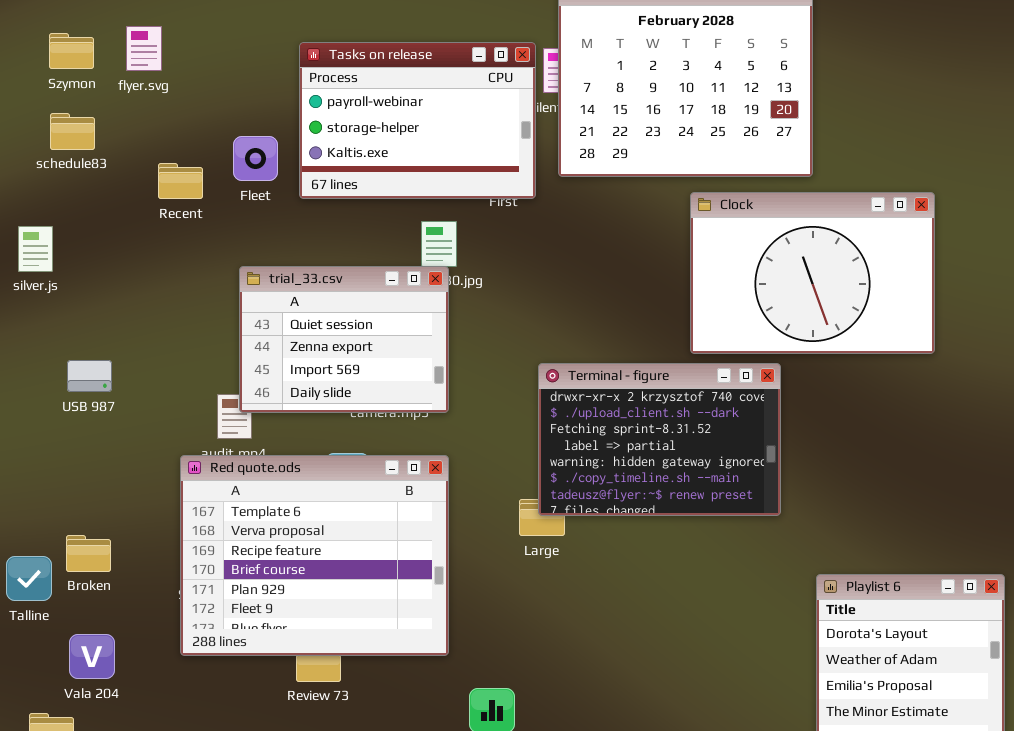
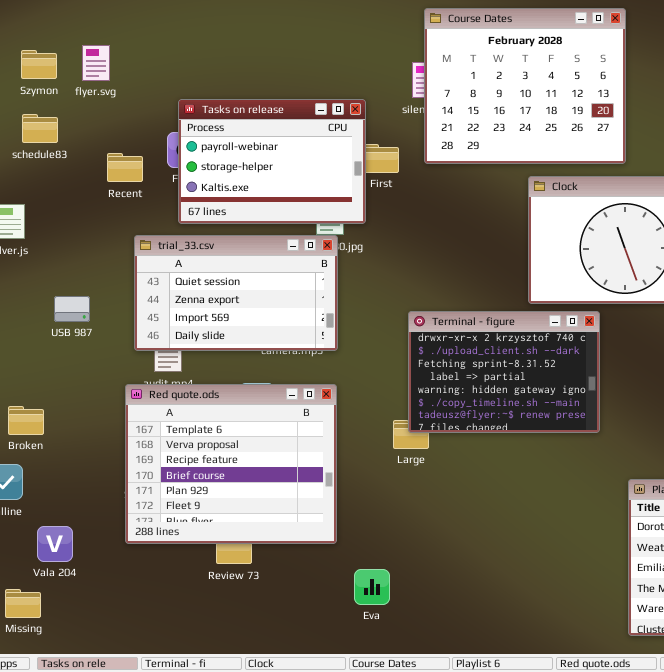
Tasks on release: [299,42,536,199] -> [178,99,366,224], moved
trial_33.csv: [239,266,449,413] -> [134,235,338,351], resized
USB 987: [67,360,112,392] -> [54,296,90,322], moved
Broken: [66,535,111,572] -> [8,406,44,435], moved

